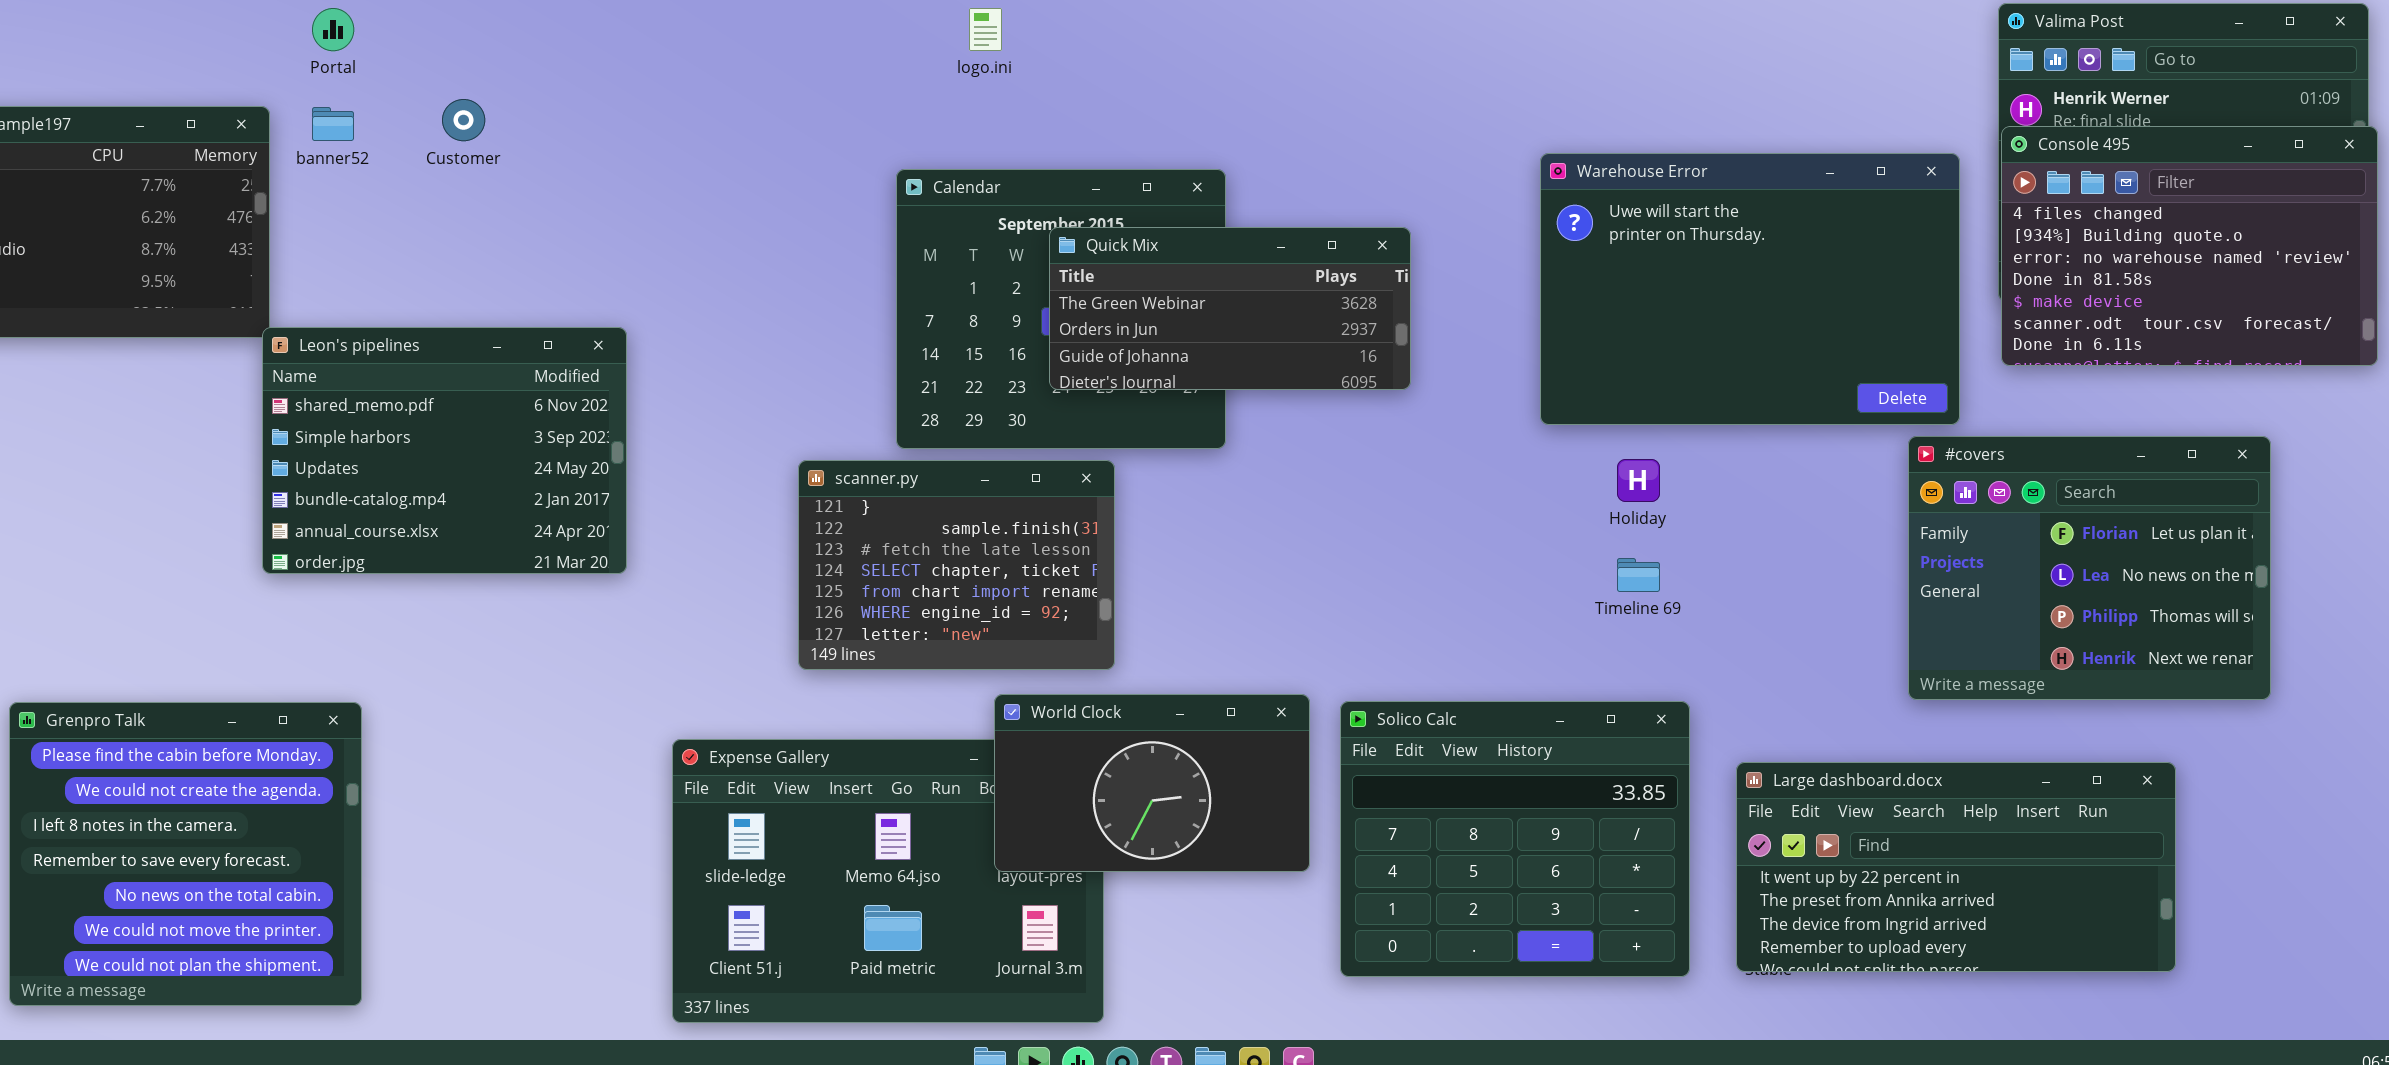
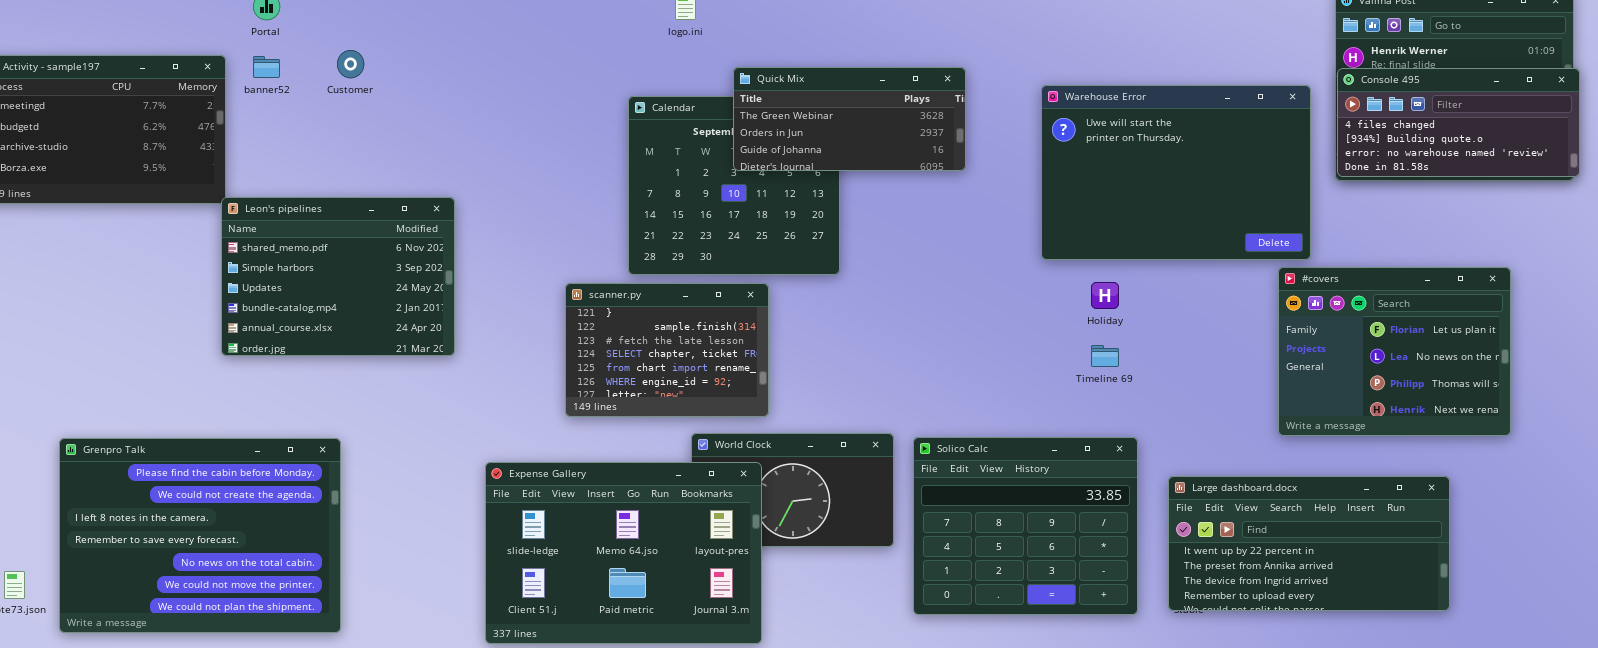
Console 495: [2001,126,2378,366] -> [1337,68,1580,177], resized
Quick Mix: [1049,227,1411,390] -> [733,67,966,171], moved
Grenpro Talk: [9,702,362,1006] -> [59,438,341,633], resized
Expense Gallery: [672,739,1104,1023] -> [485,462,762,644], raised

